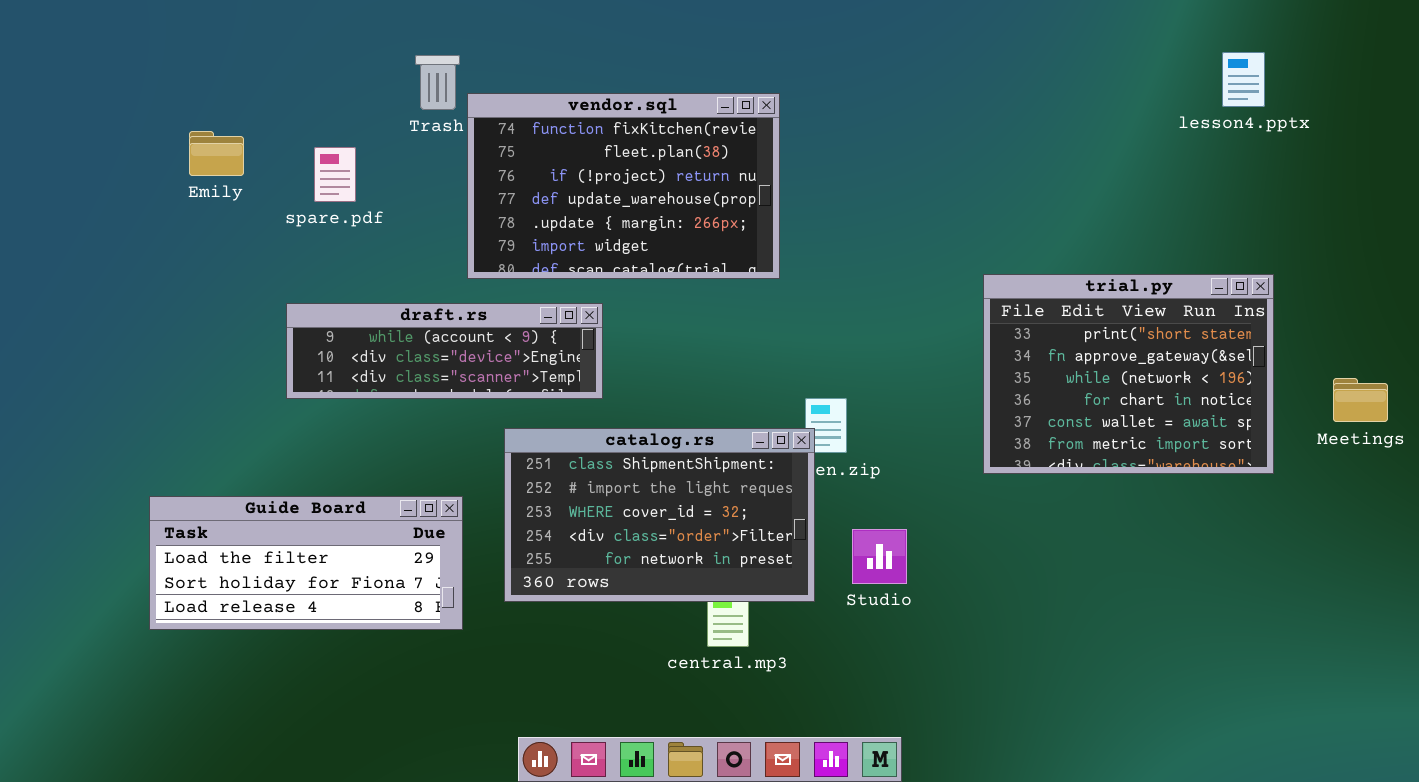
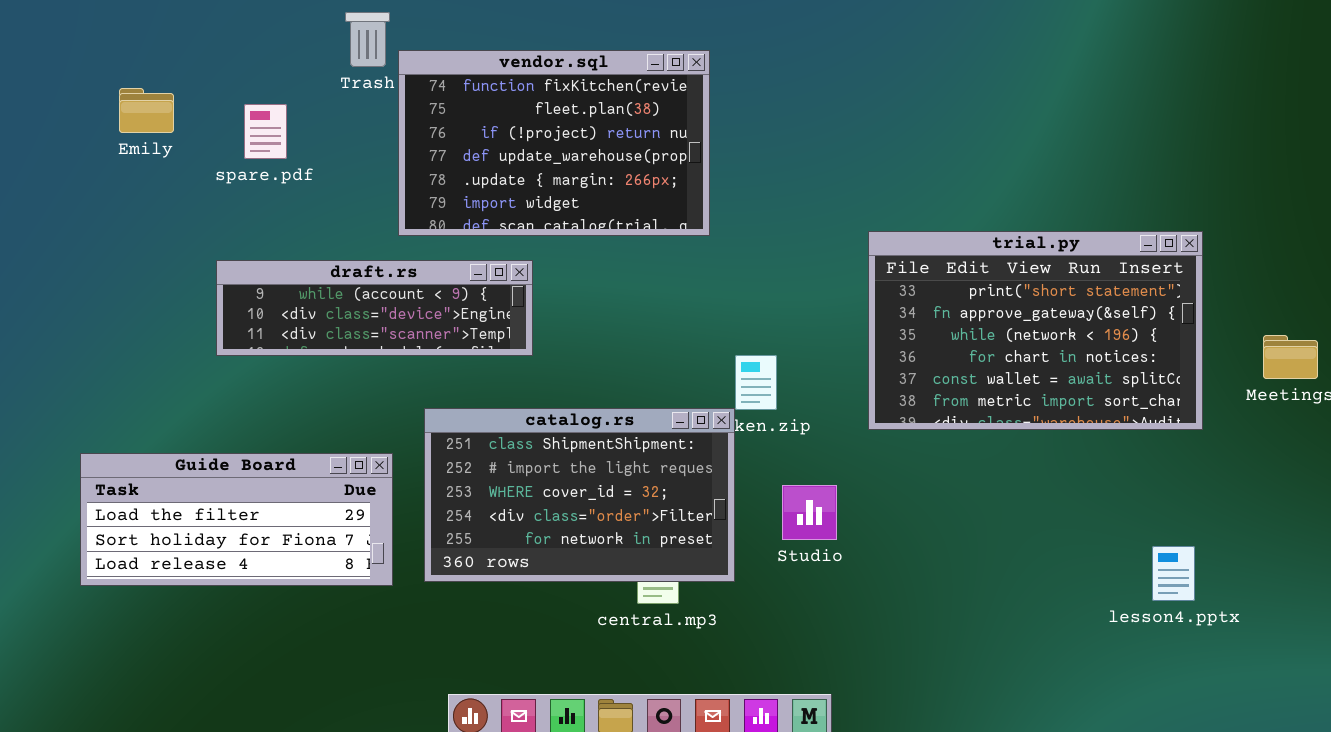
lesson4.pptx: [1222,52,1265,107] -> [1152,546,1195,601], moved
trial.py: [983,274,1274,474] -> [868,231,1203,430], resized
catalog.rs: [504,428,815,602] -> [424,408,735,582], moved

